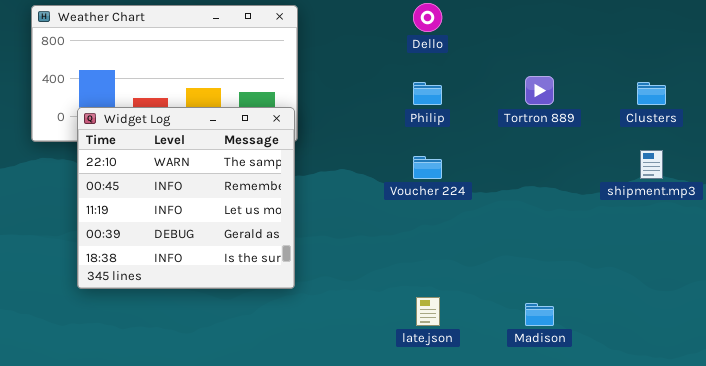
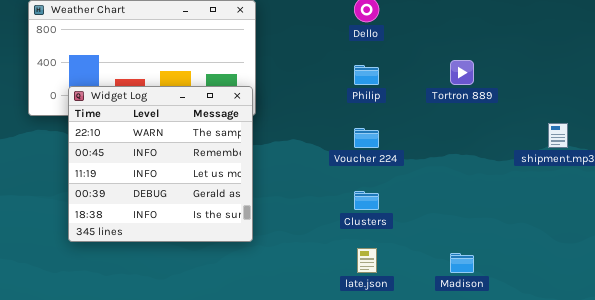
Clusters: [637,82,666,105] -> [354,191,379,210], moved

